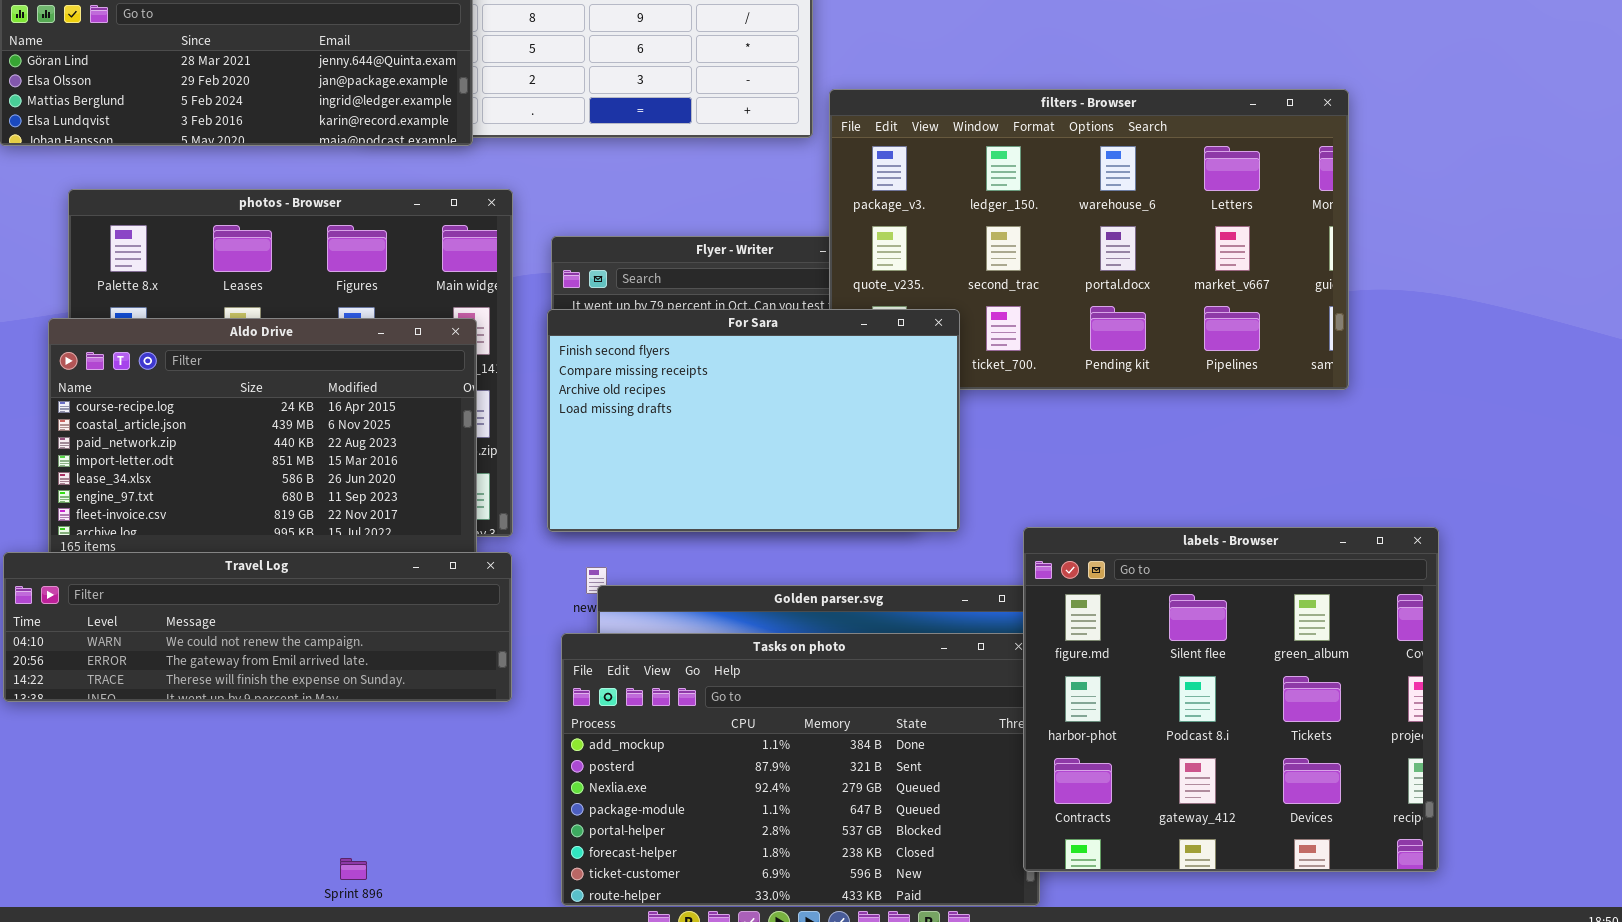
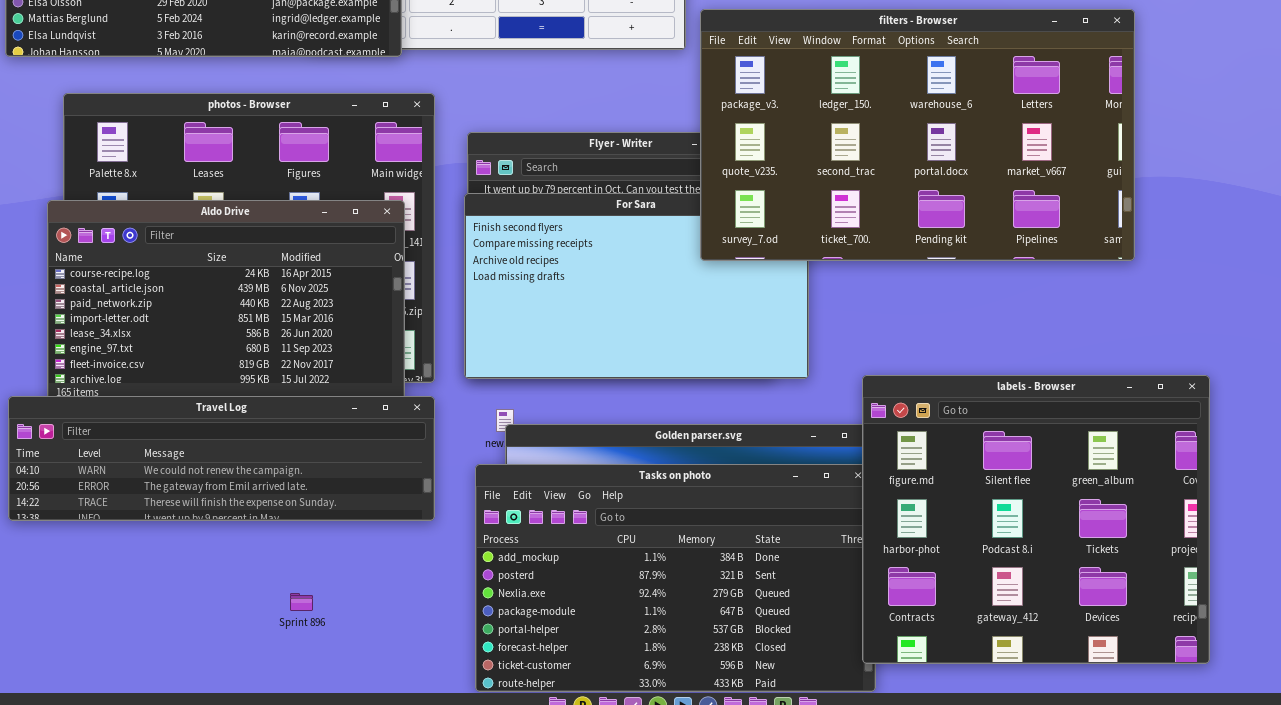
filters - Browser: [829,89,1349,390] -> [700,9,1135,261], raised
Sprint 896: [340,858,367,880] -> [290,593,313,611], moved

